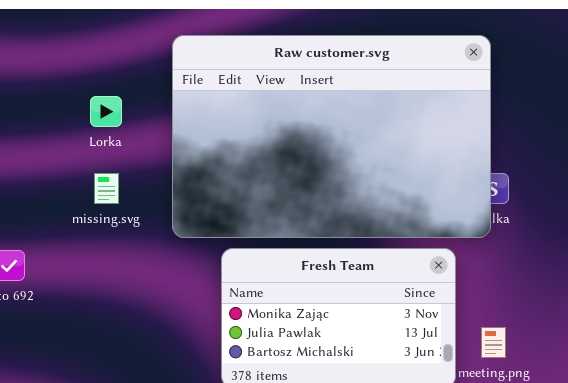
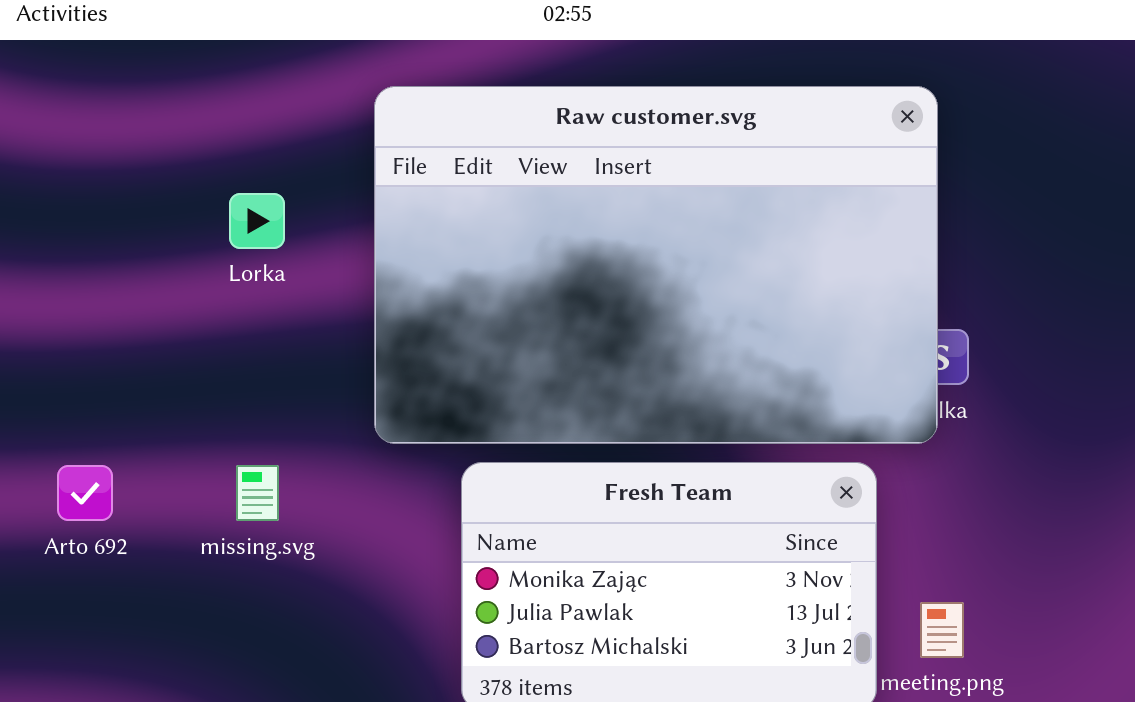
missing.svg: [94,173,119,204] -> [236,465,279,521], moved

